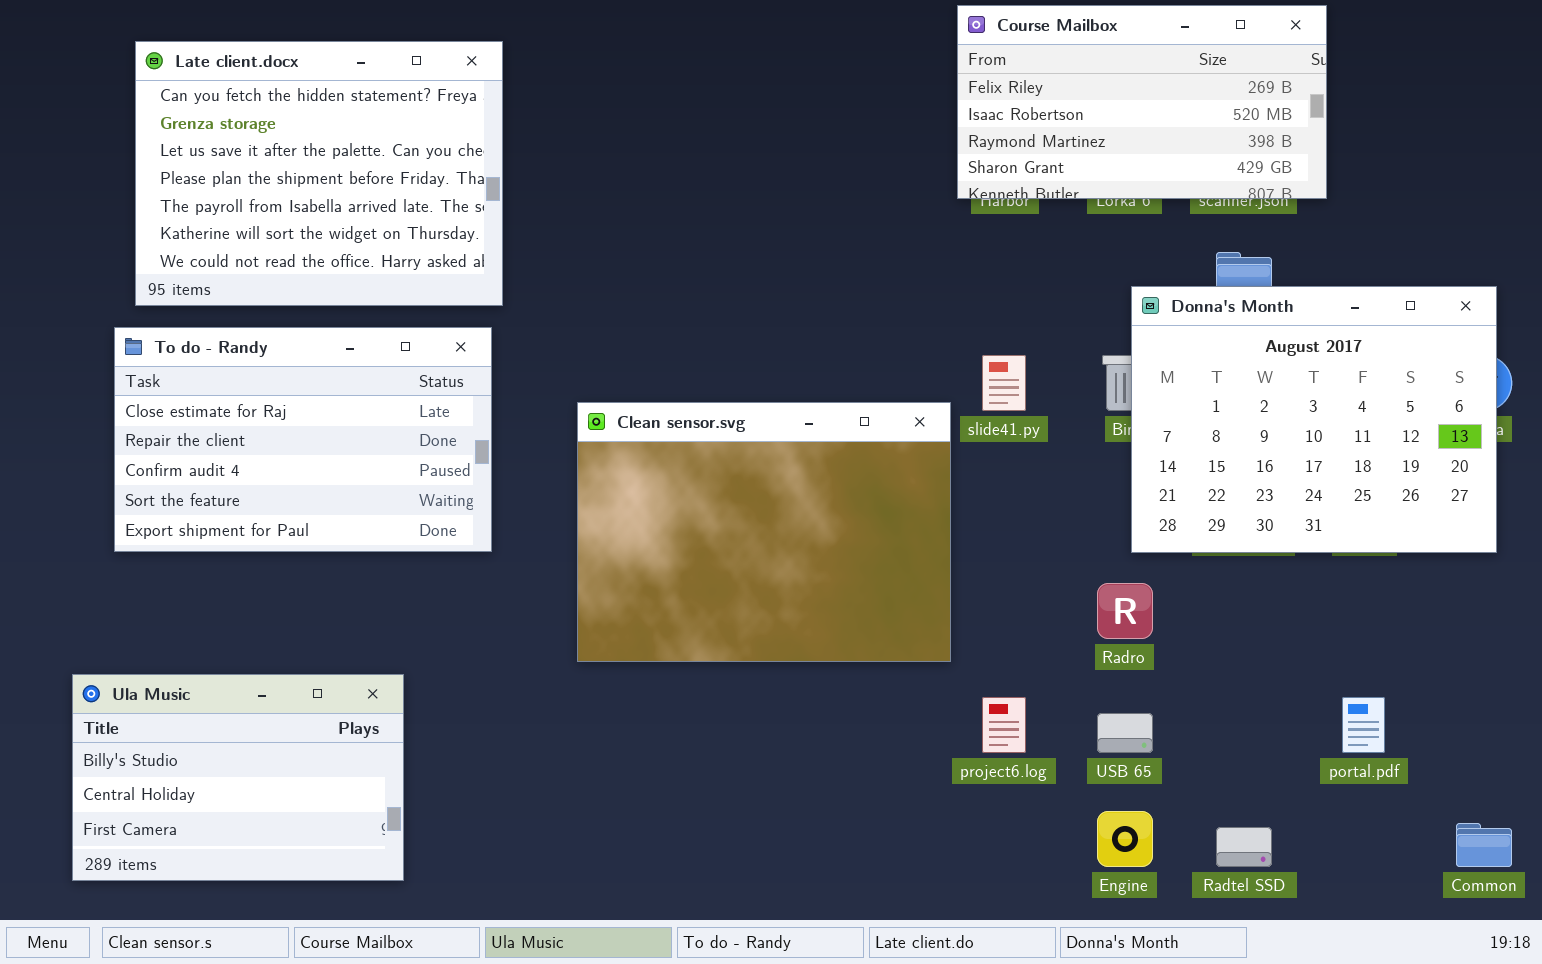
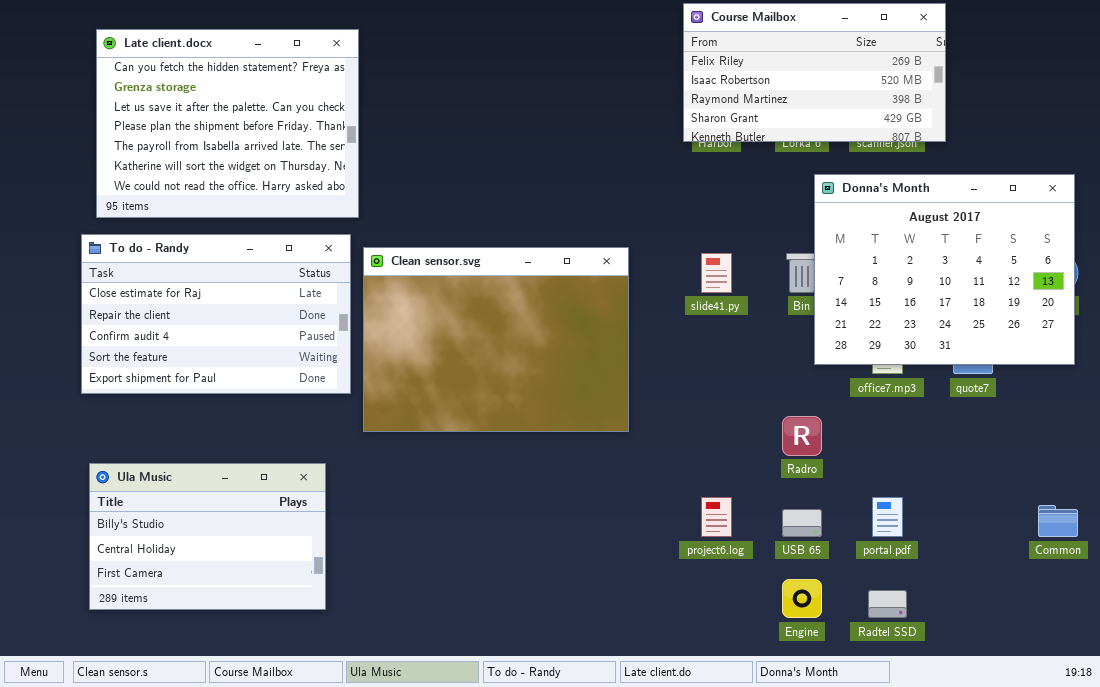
Donna's Month: [1131,286,1497,553] -> [814,174,1075,365], moved
Clean sensor.svg: [577,402,951,662] -> [363,247,629,432], moved
Ula Music: [72,674,404,881] -> [89,463,326,610], moved
portal.pdf: [1342,697,1385,753] -> [872,497,903,537], moved
Common: [1456,823,1512,867] -> [1038,505,1078,537], moved

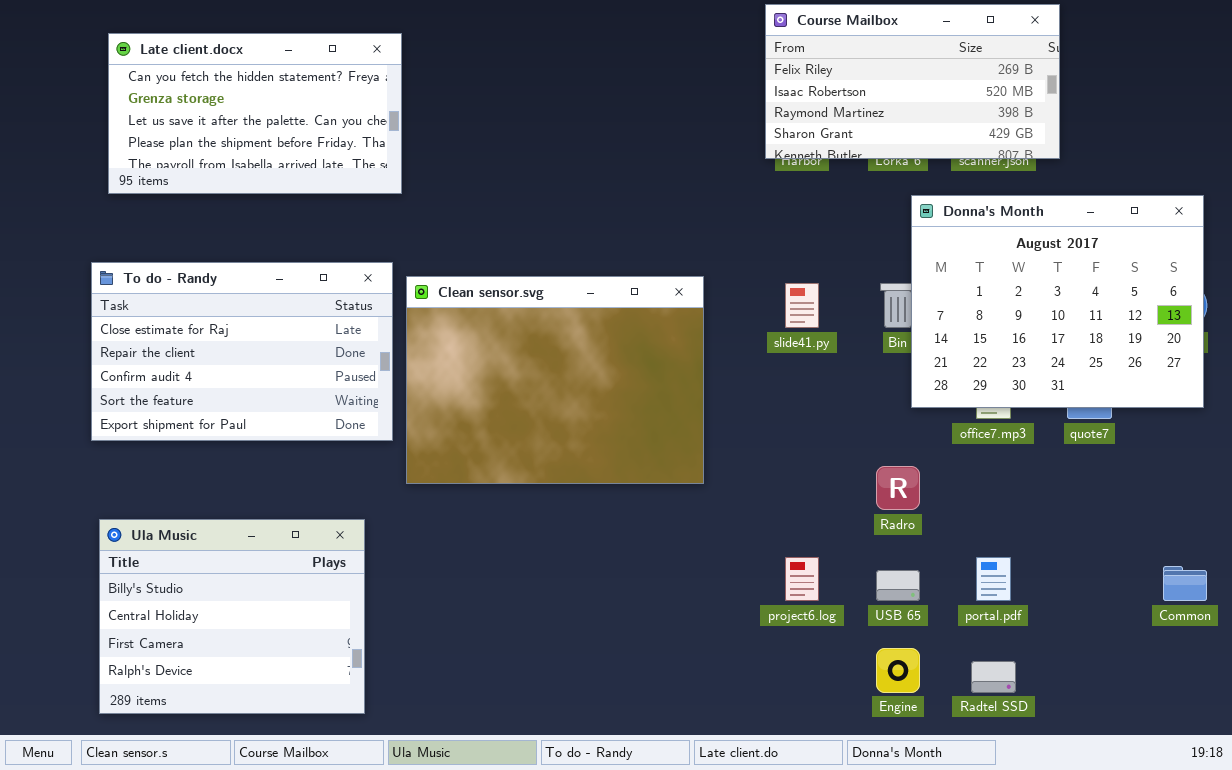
Late client.docx: [96,29,359,218] -> [108,33,402,194], resized
Ula Music: [89,463,326,610] -> [99,519,365,714], resized

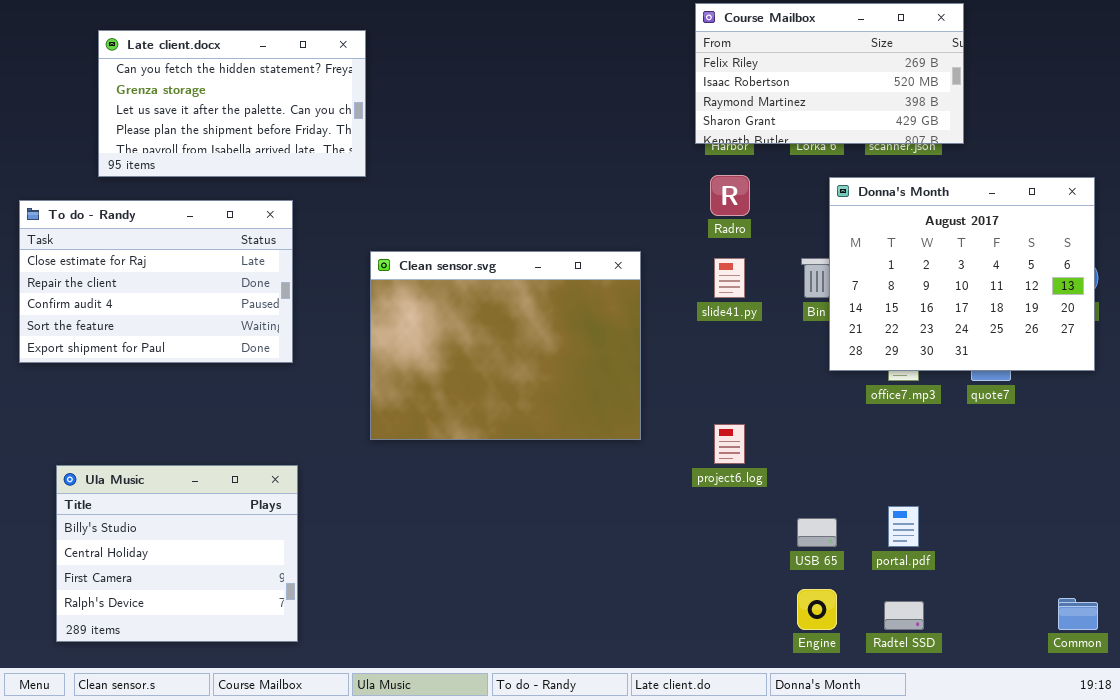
To do - Randy: [91,262,393,441] -> [19,200,293,363], moved
Radro: [876,466,920,510] -> [710,175,750,216], moved
Ula Music: [99,519,365,714] -> [56,465,298,642], moved
project6.log: [785,557,819,601] -> [714,424,745,464], moved
Common: [1163,566,1207,601] -> [1058,598,1098,630], moved

